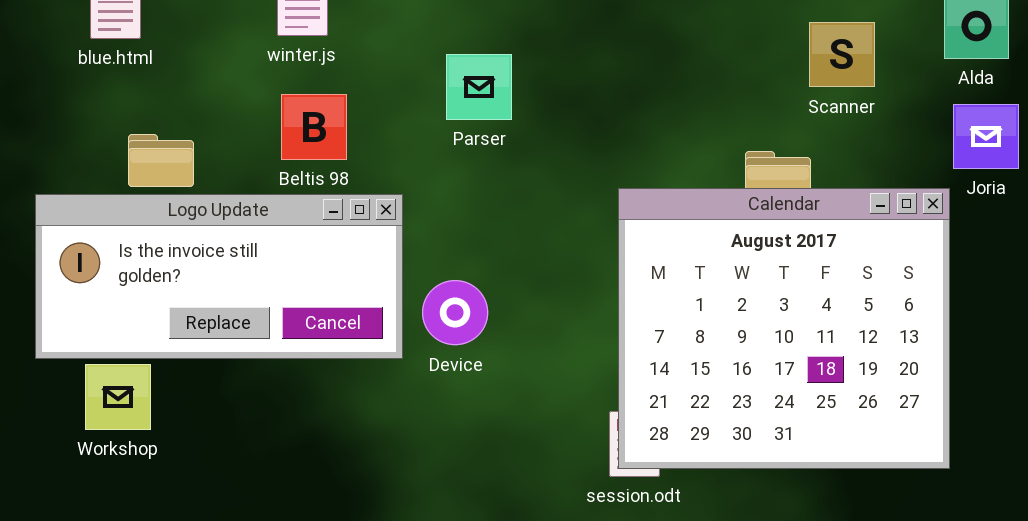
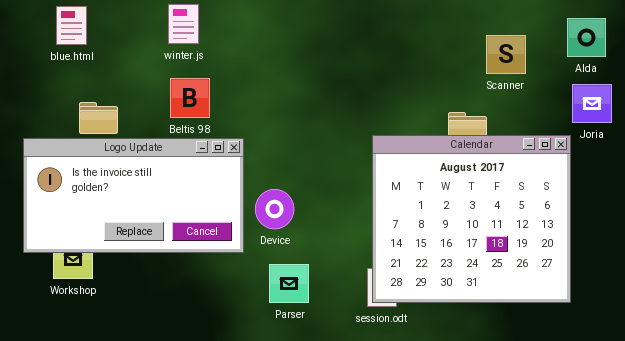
Parser: [446,54,512,120] -> [269,264,309,303], moved
Logo Update: [35,194,403,359] -> [23,138,244,253], resized

